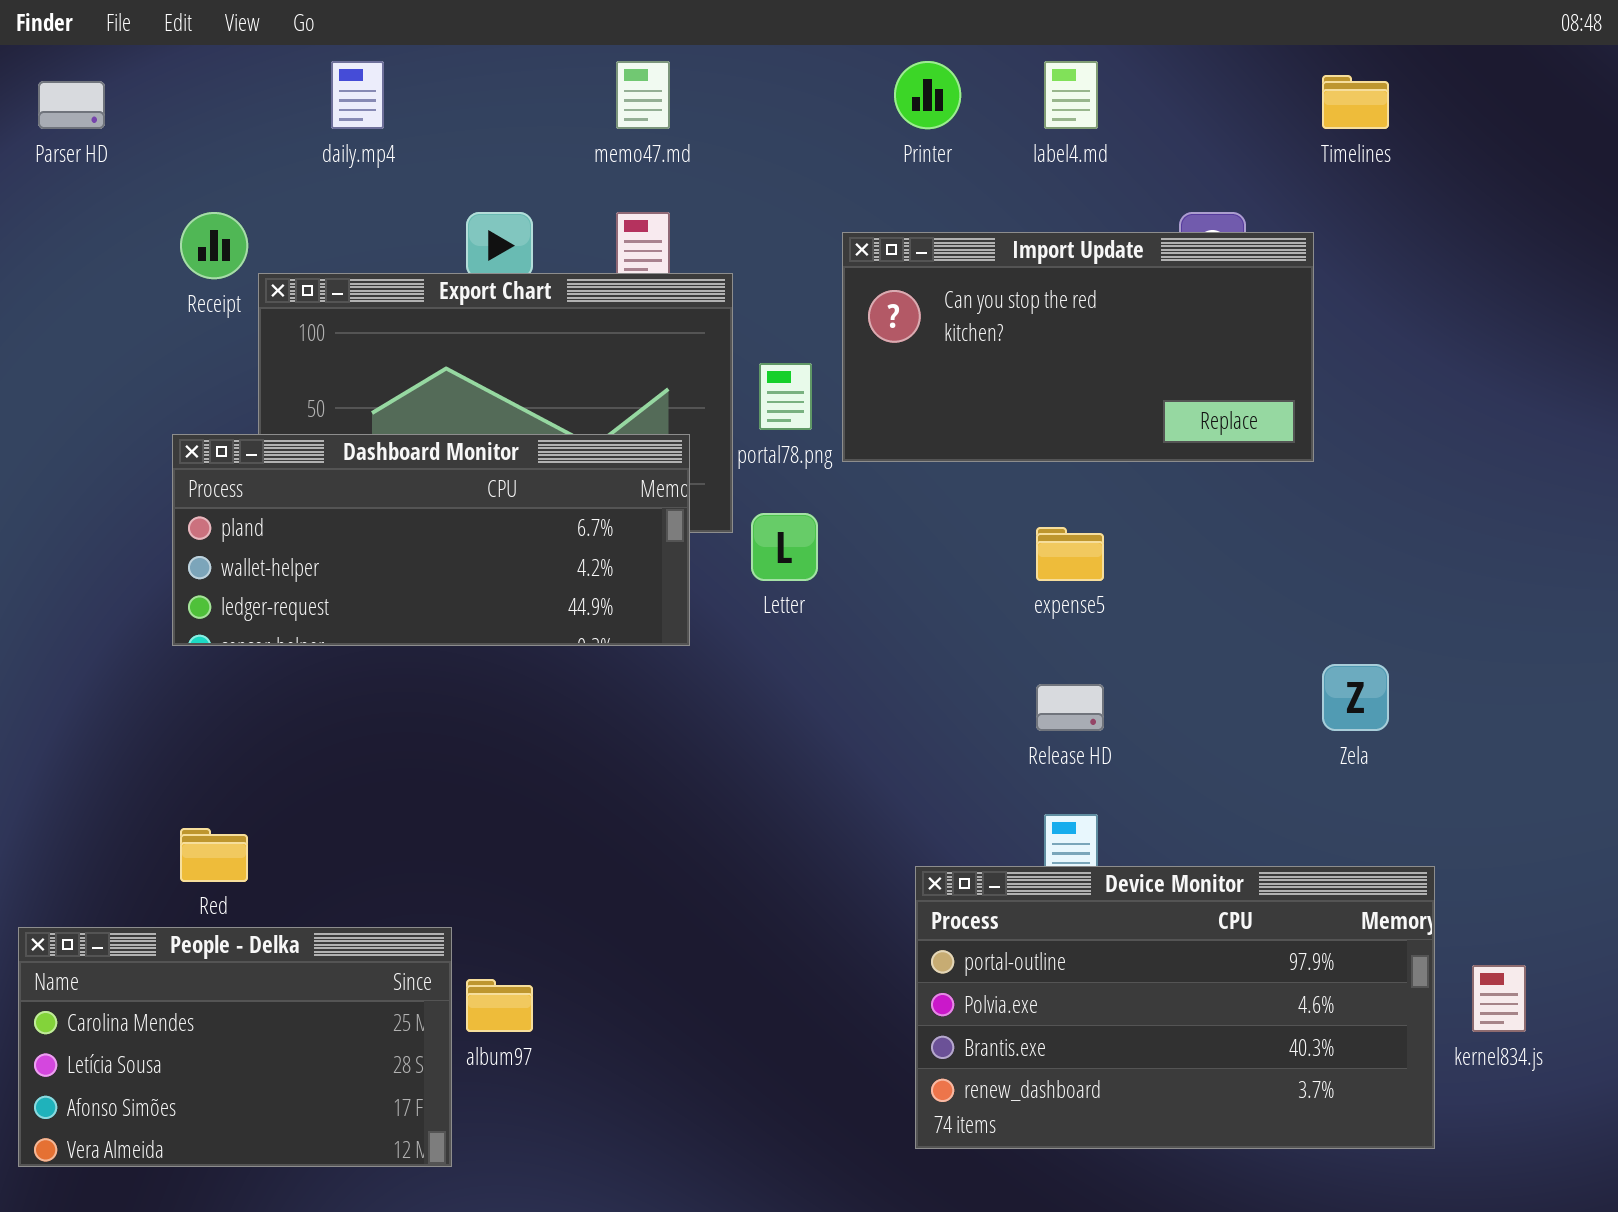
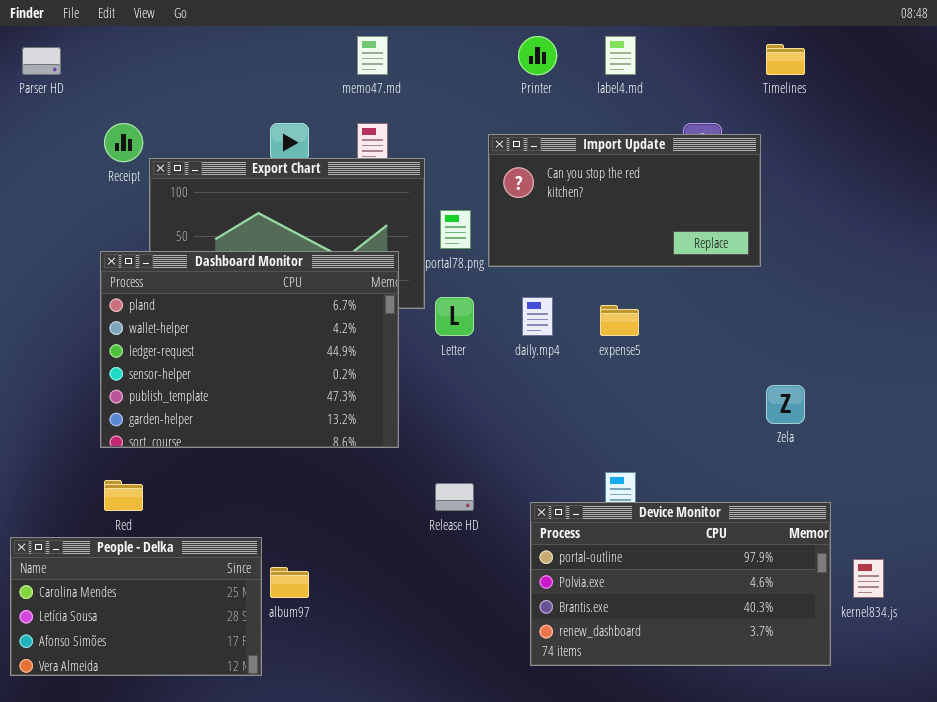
daily.mp4: [331,61,384,129] -> [522,297,553,336], moved
Dashboard Monitor: [172,434,690,646] -> [100,251,399,448], resized
Release HD: [1036,684,1104,731] -> [435,483,474,511], moved

